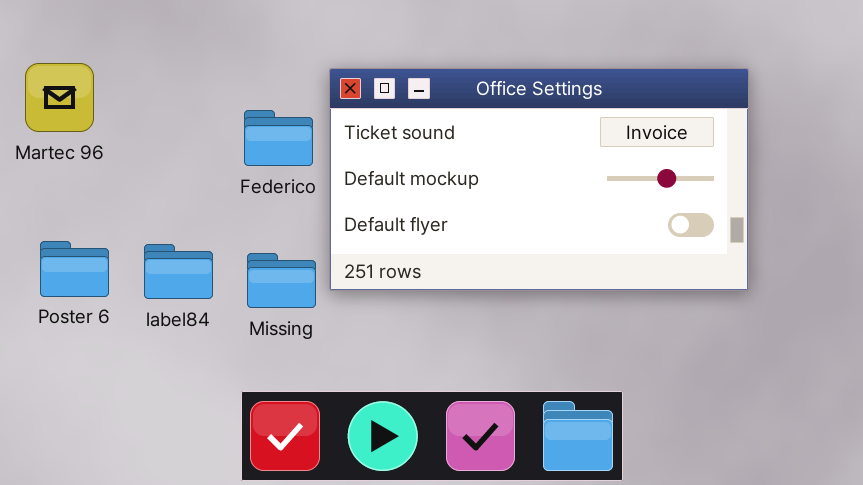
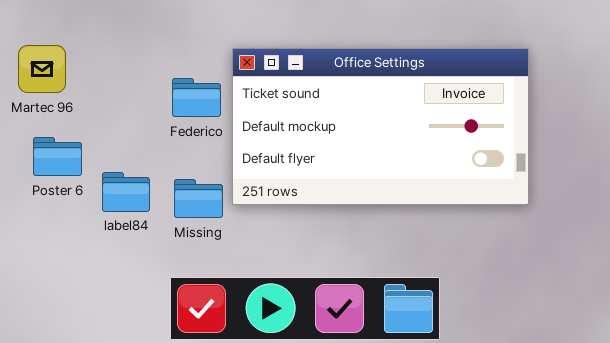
Poster 6: [40,241,109,297] -> [33,137,82,176], moved

